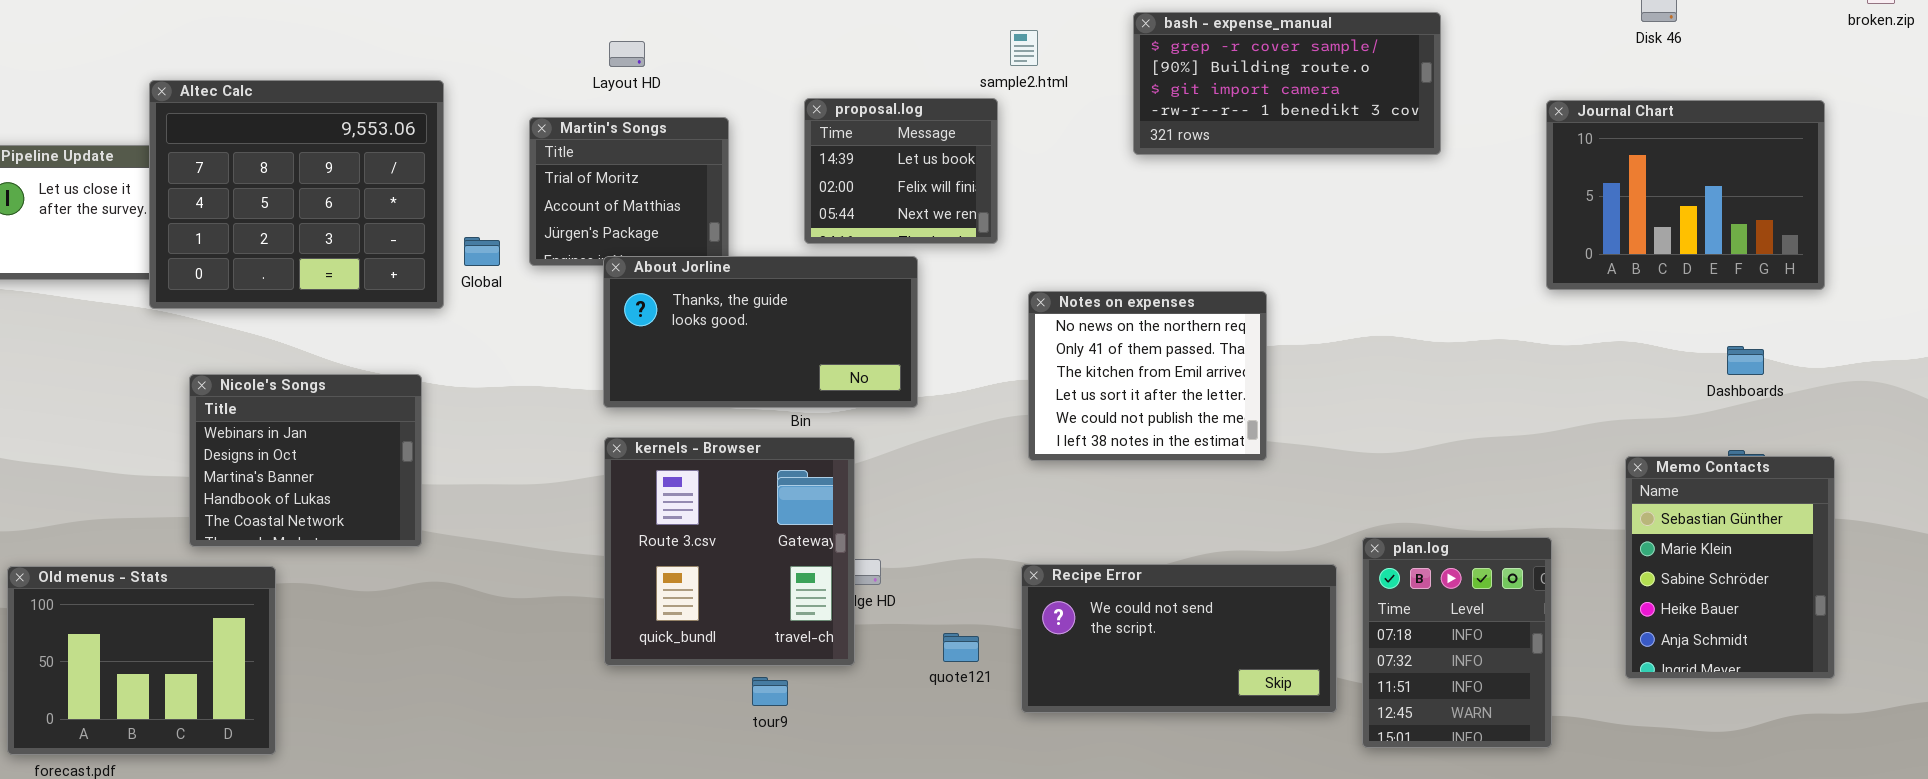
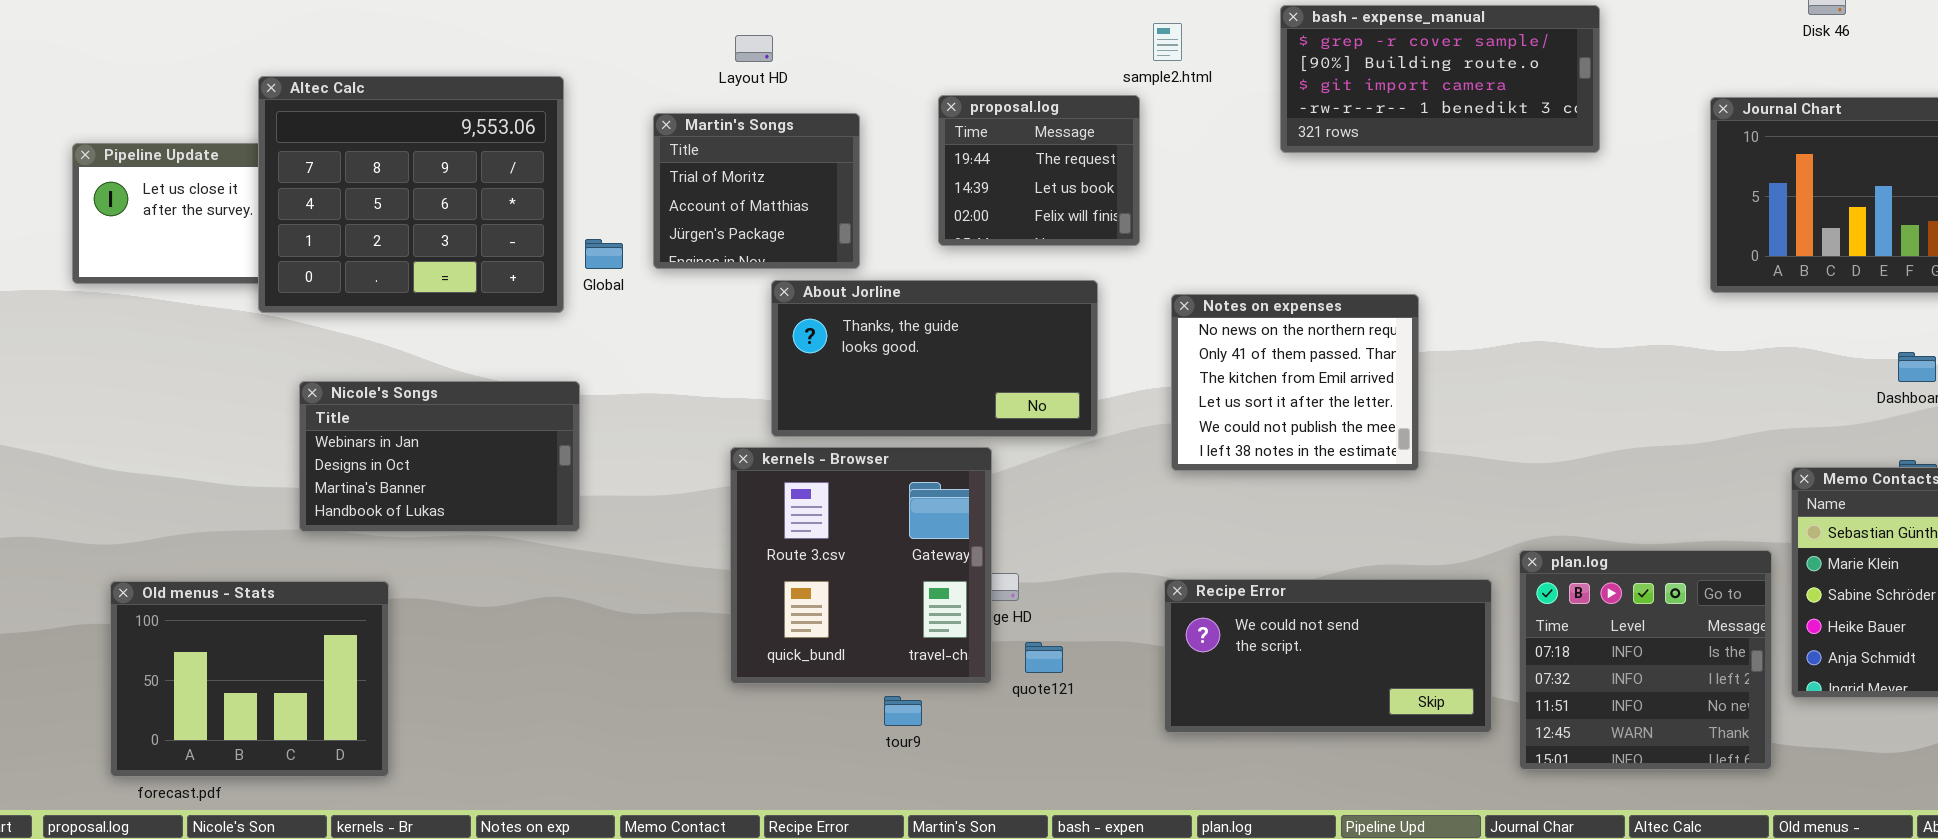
proposal.log: [804,98,998,244] -> [938,95,1140,246], scrolled up 1 row
About Jorline: [603,256,918,408] -> [771,280,1098,437], moved
Nicole's Songs: [189,374,422,547] -> [299,381,580,532], resized
plan.log: [1362,537,1552,748] -> [1519,550,1772,770], resized
quote121: [943,633,979,662] -> [1025,642,1063,673], moved

